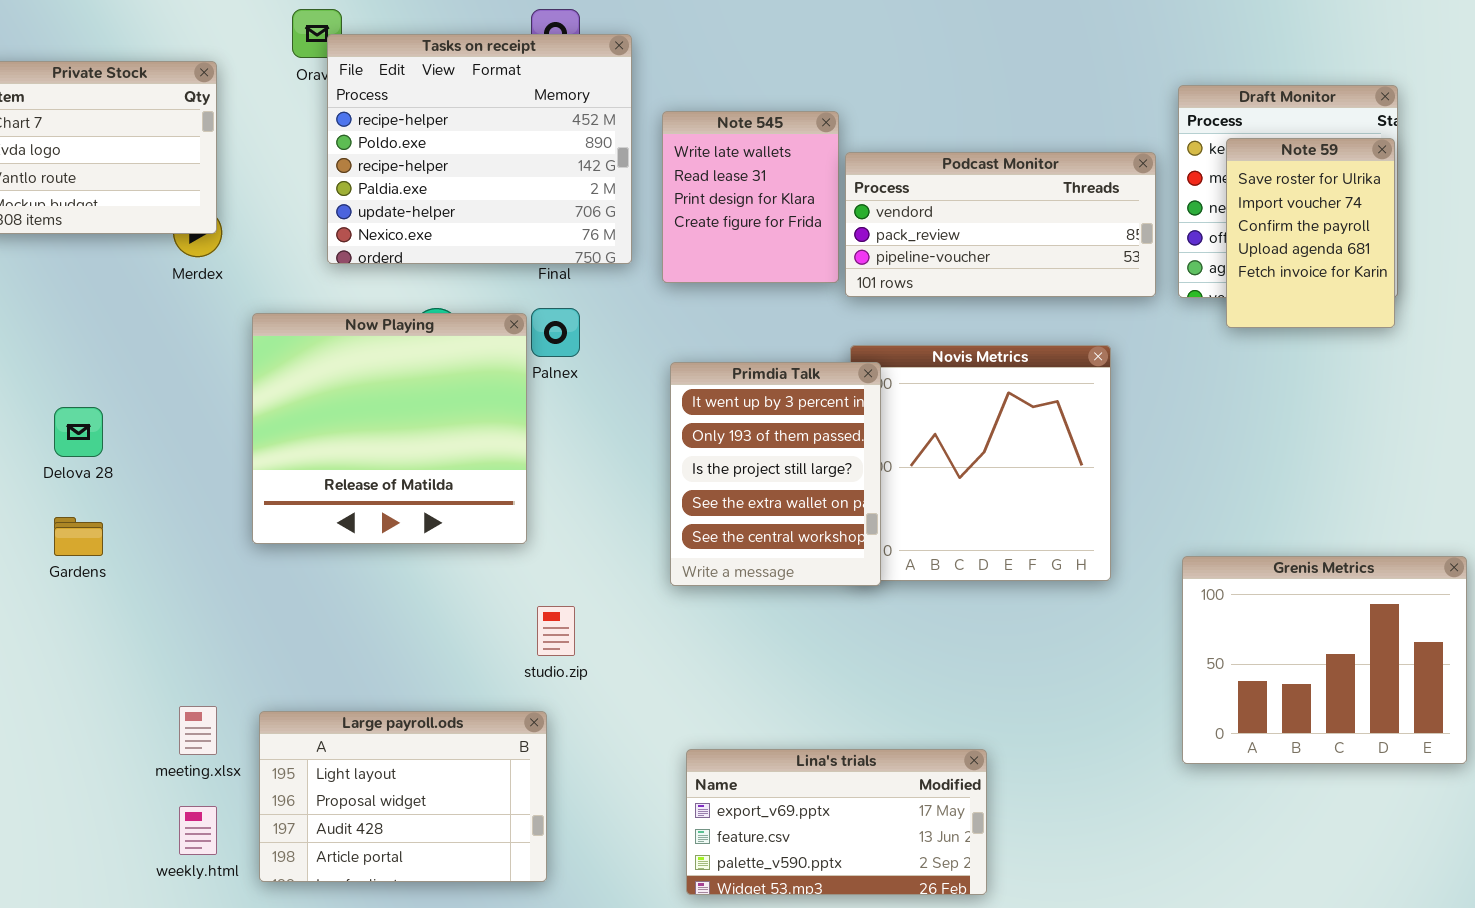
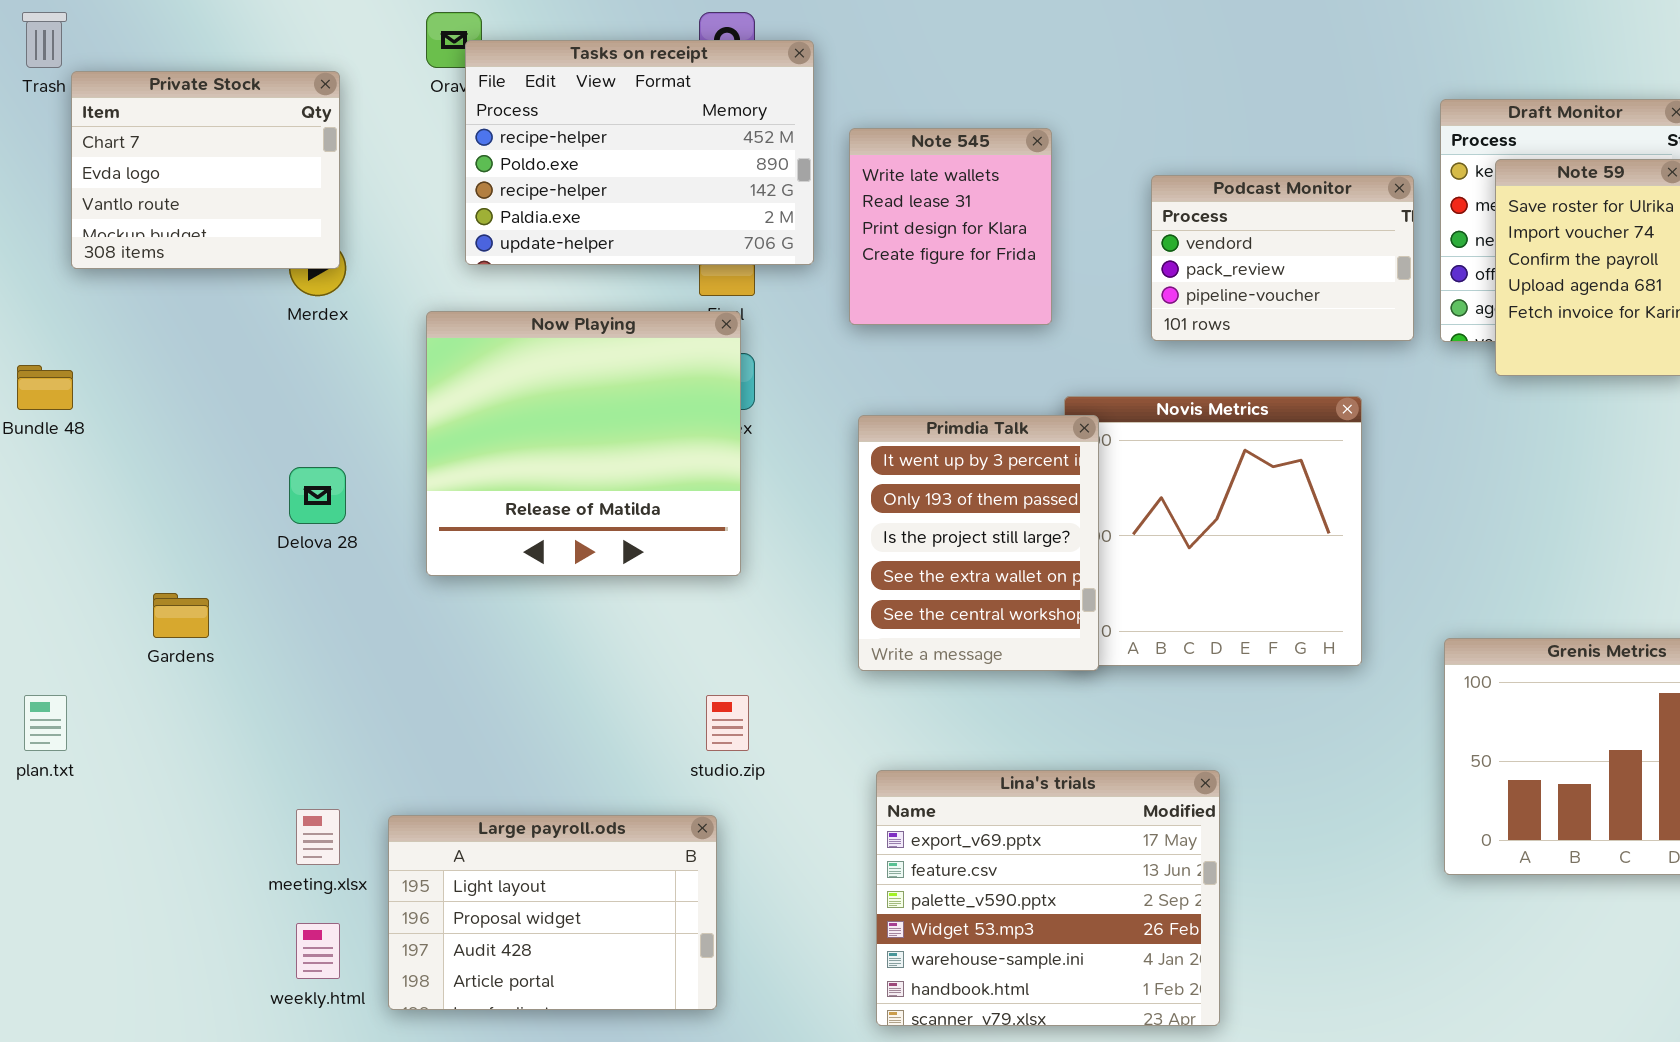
Tasks on receipt: [327,34,632,264] -> [465,40,814,265], resized
Podcast Monitor: [845,152,1156,297] -> [1151,175,1414,341], resized
Now Playing: [252,313,527,544] -> [426,311,741,576], moved
Delova 28: [54,407,103,457] -> [289,467,346,524], moved
Lina's trials: [686,749,987,895] -> [876,770,1220,1026], resized

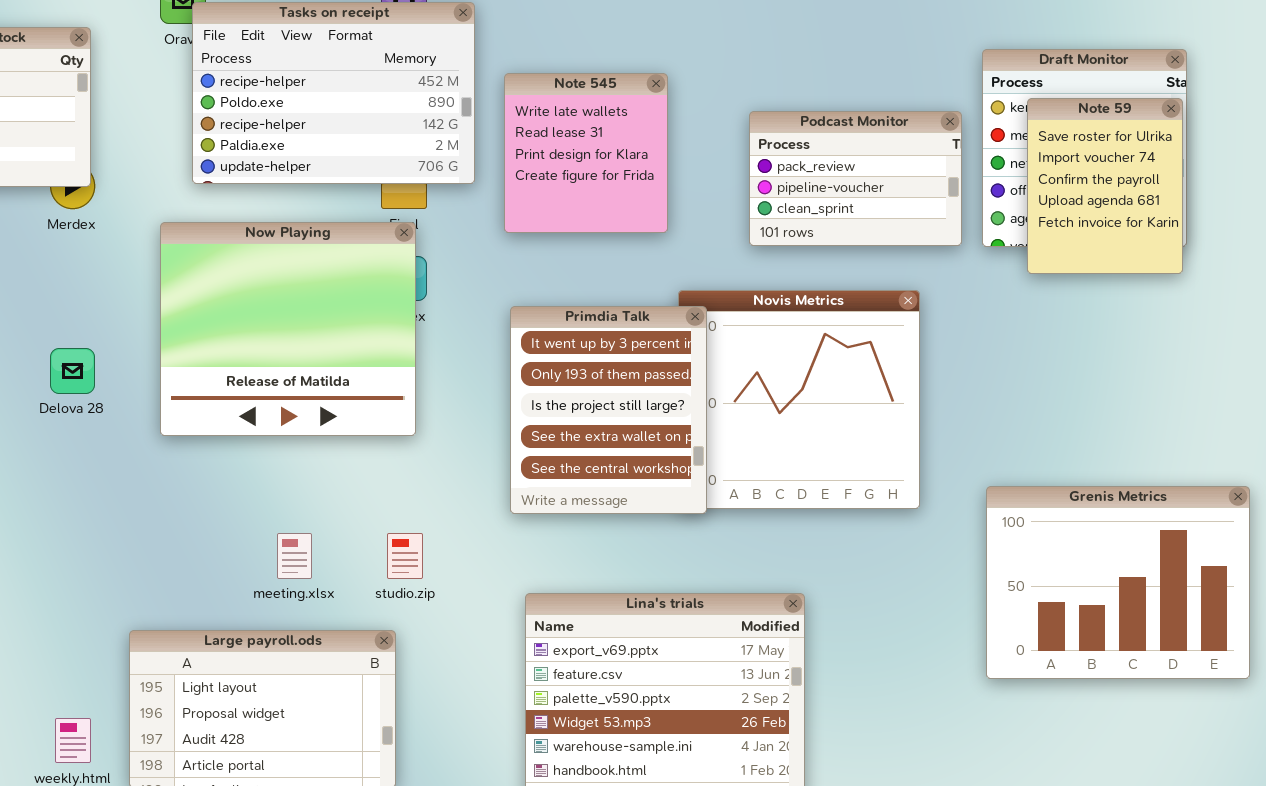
Podcast Monitor: [1151,175,1414,341] -> [749,111,962,246], scrolled down 1 row
meeting.xlsx: [296,809,340,865] -> [277,533,312,579], moved

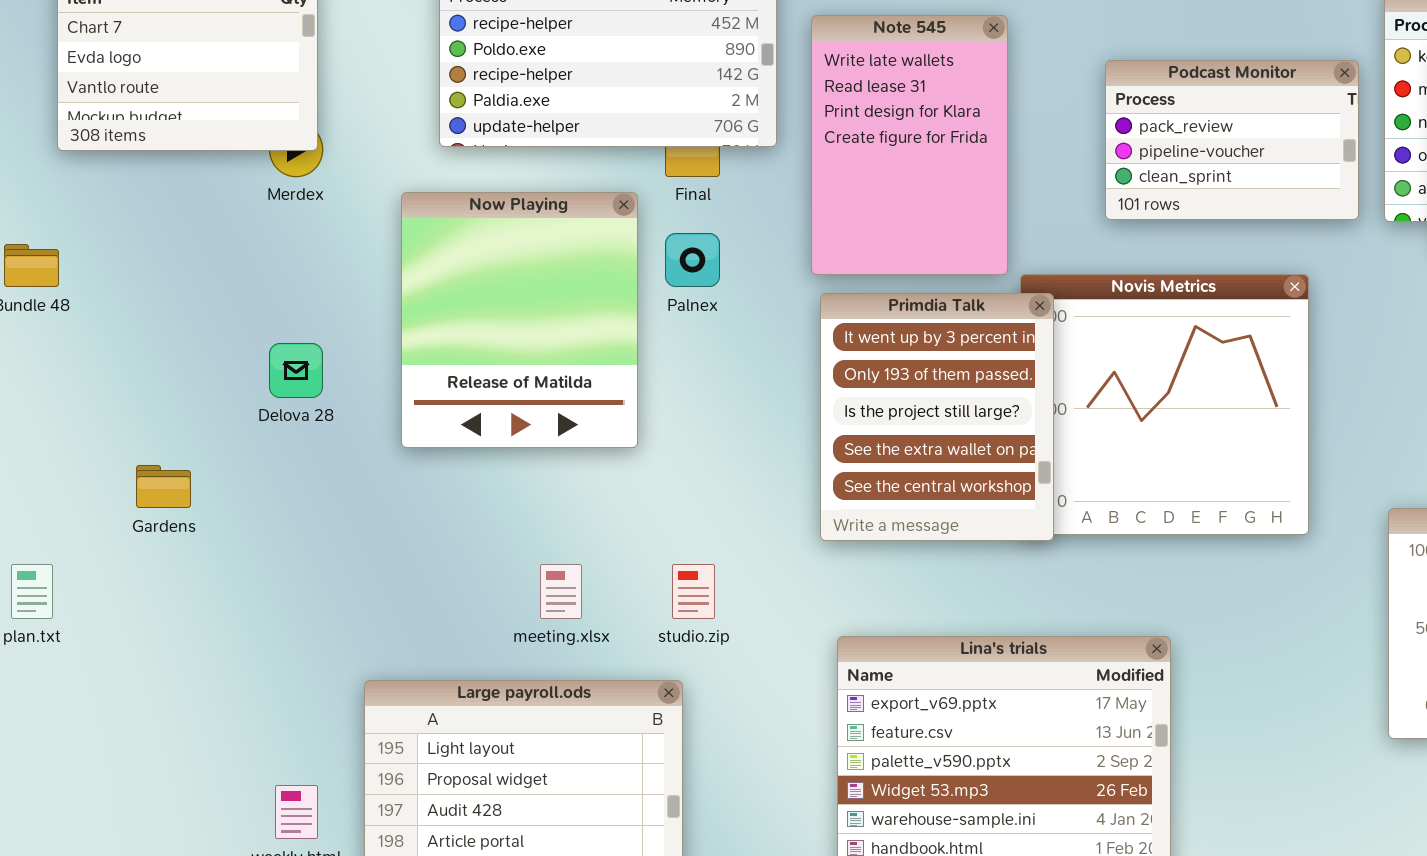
Note 545: [504,73,668,233] -> [811,15,1008,275], resized
Now Playing: [160,222,416,436] -> [401,192,638,448], resized

